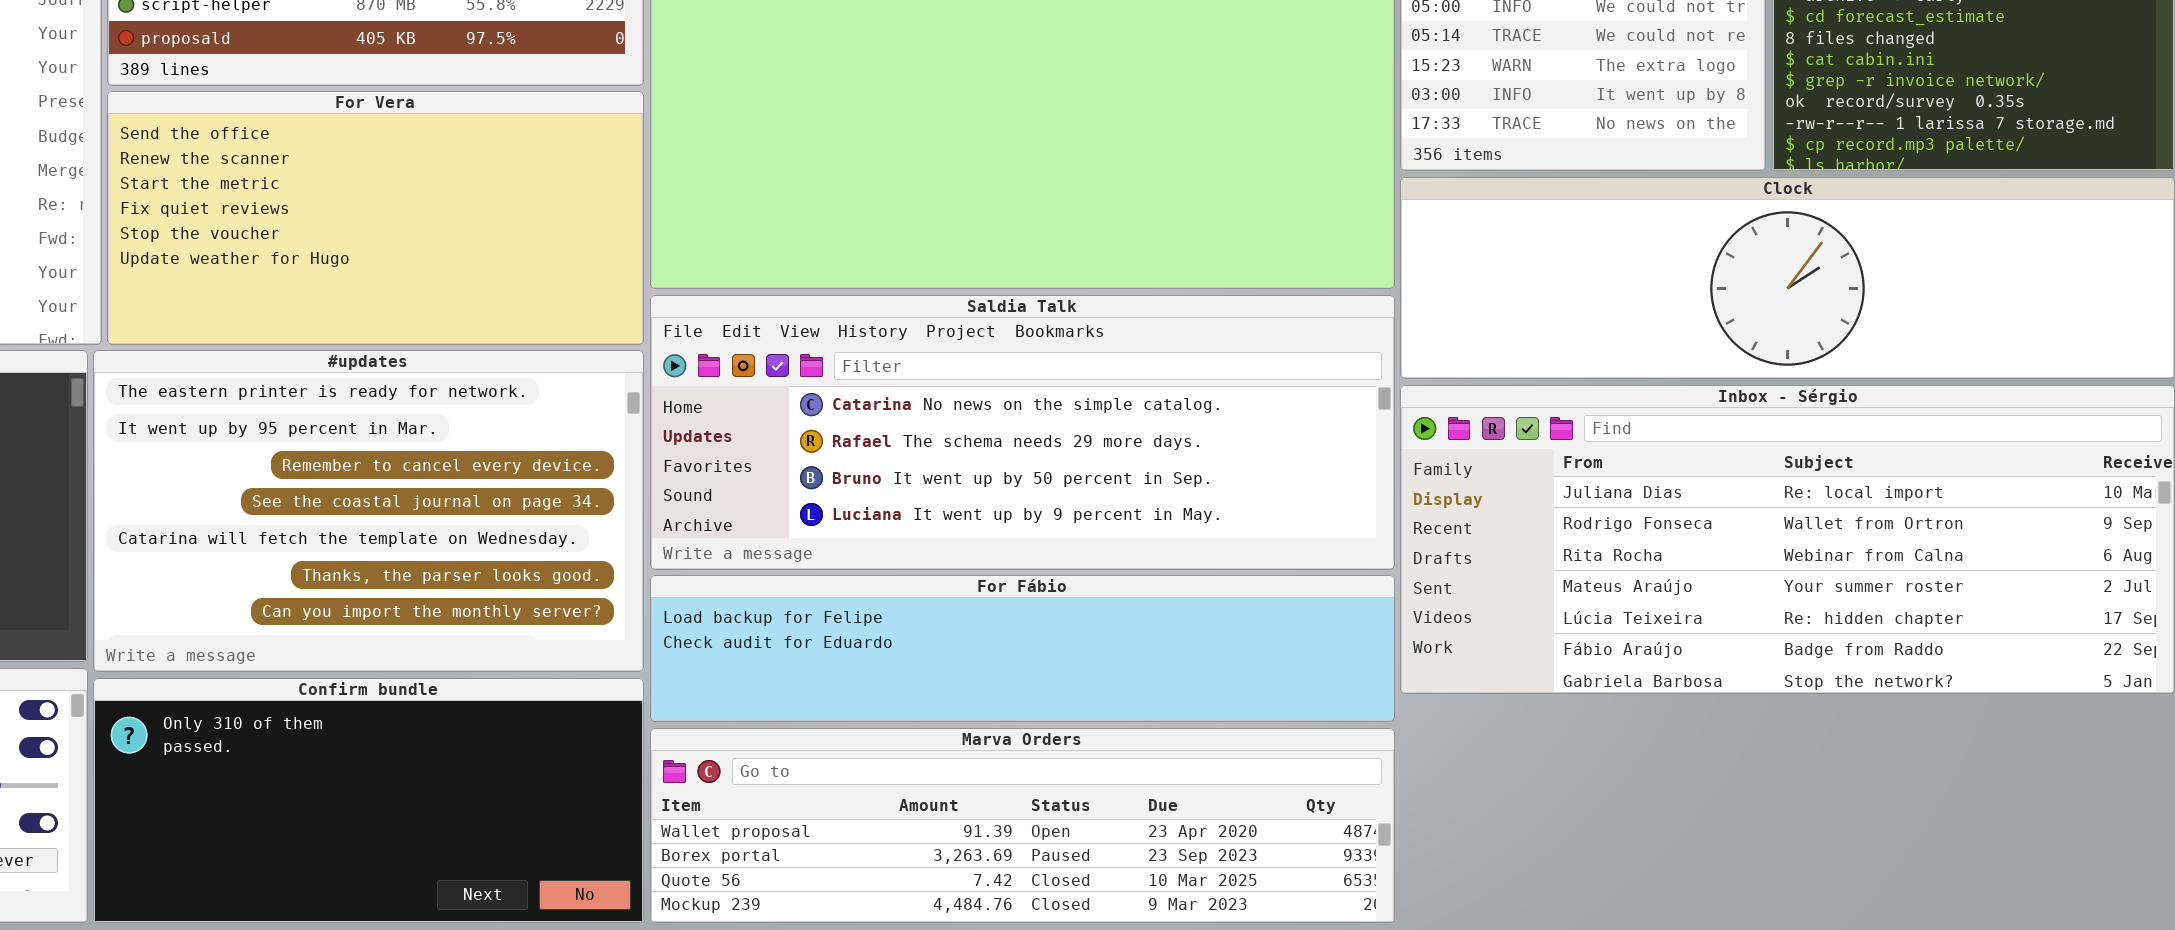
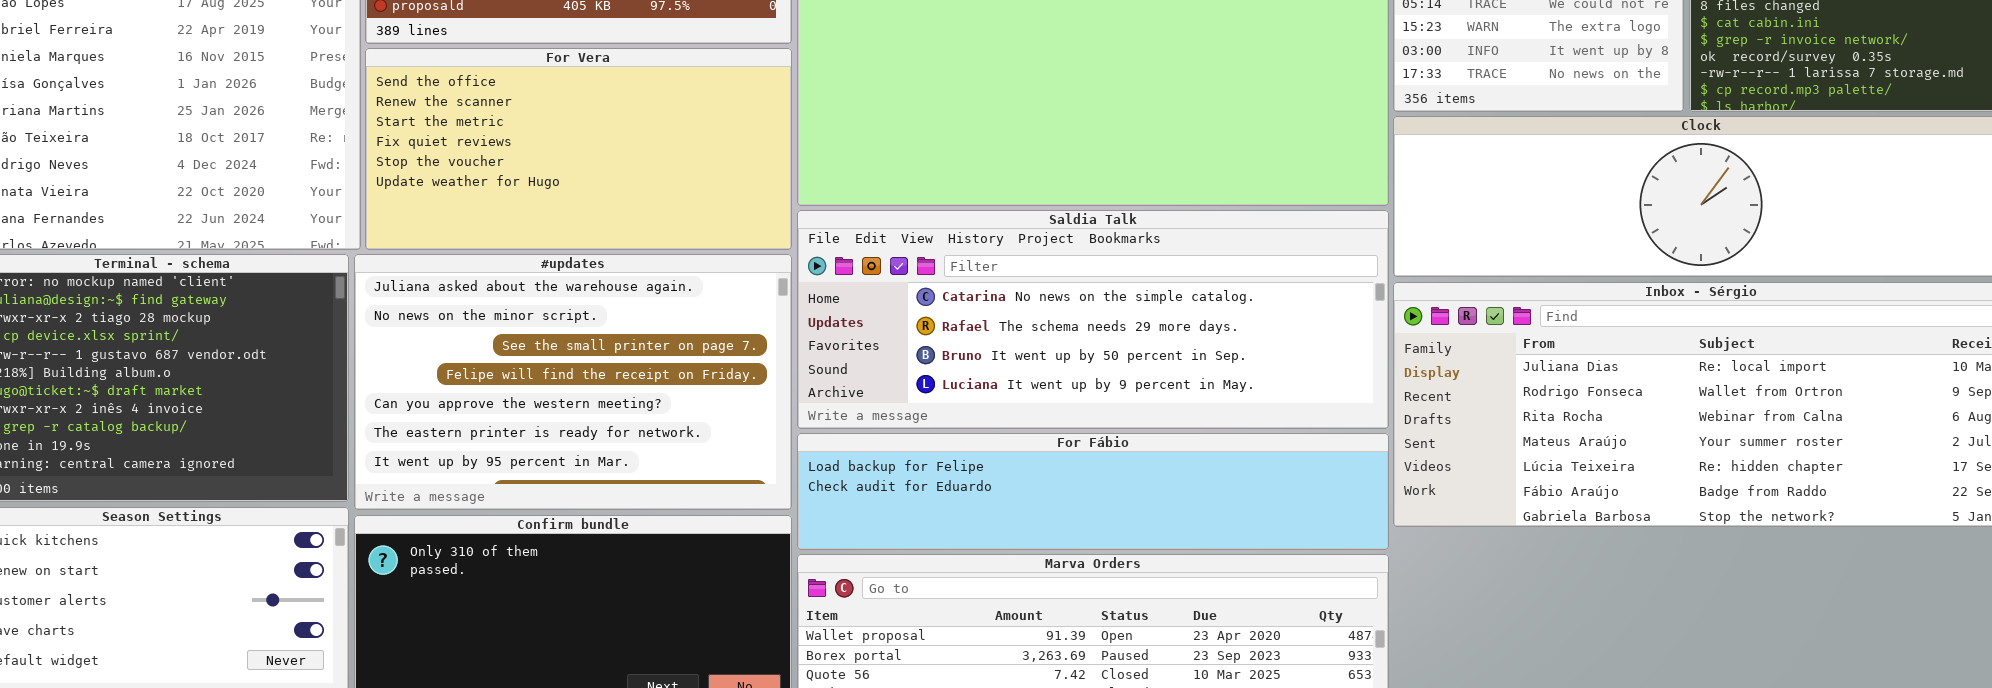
#updates: [93,350,644,672] -> [354,254,792,510], scrolled up 5 rows

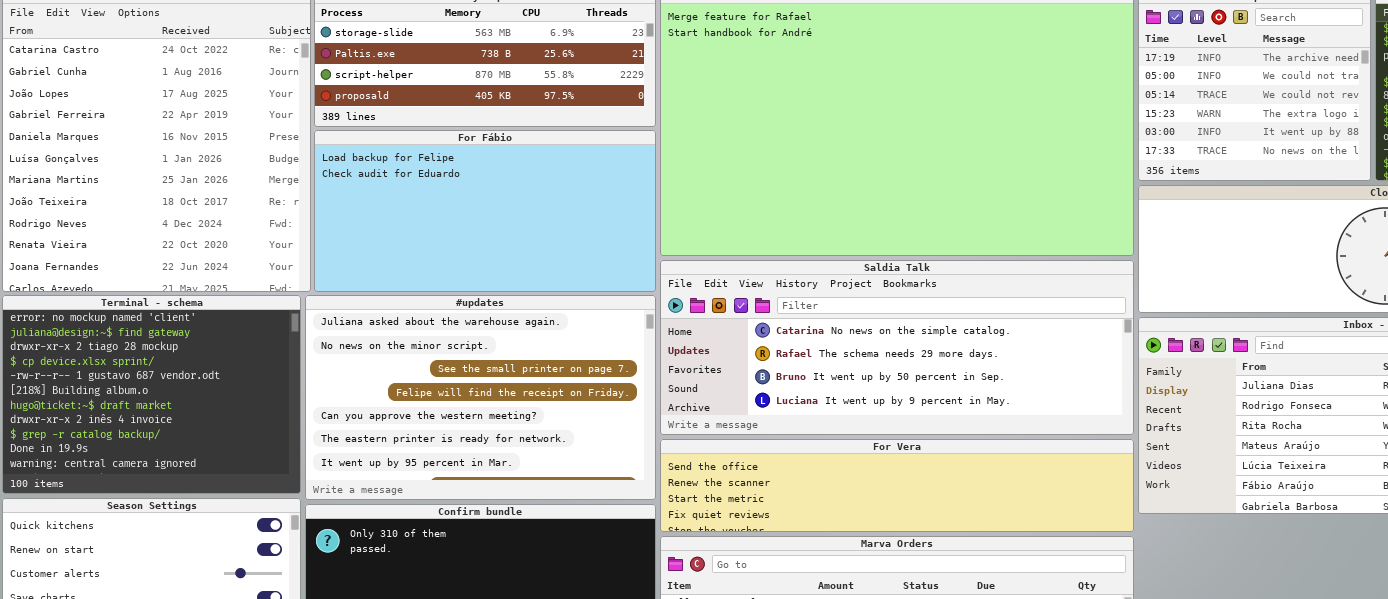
For Vera: [365,48,792,250] -> [660,439,1134,532], moved, resized
For Fábio: [797,433,1389,550] -> [314,130,656,292], moved, resized

